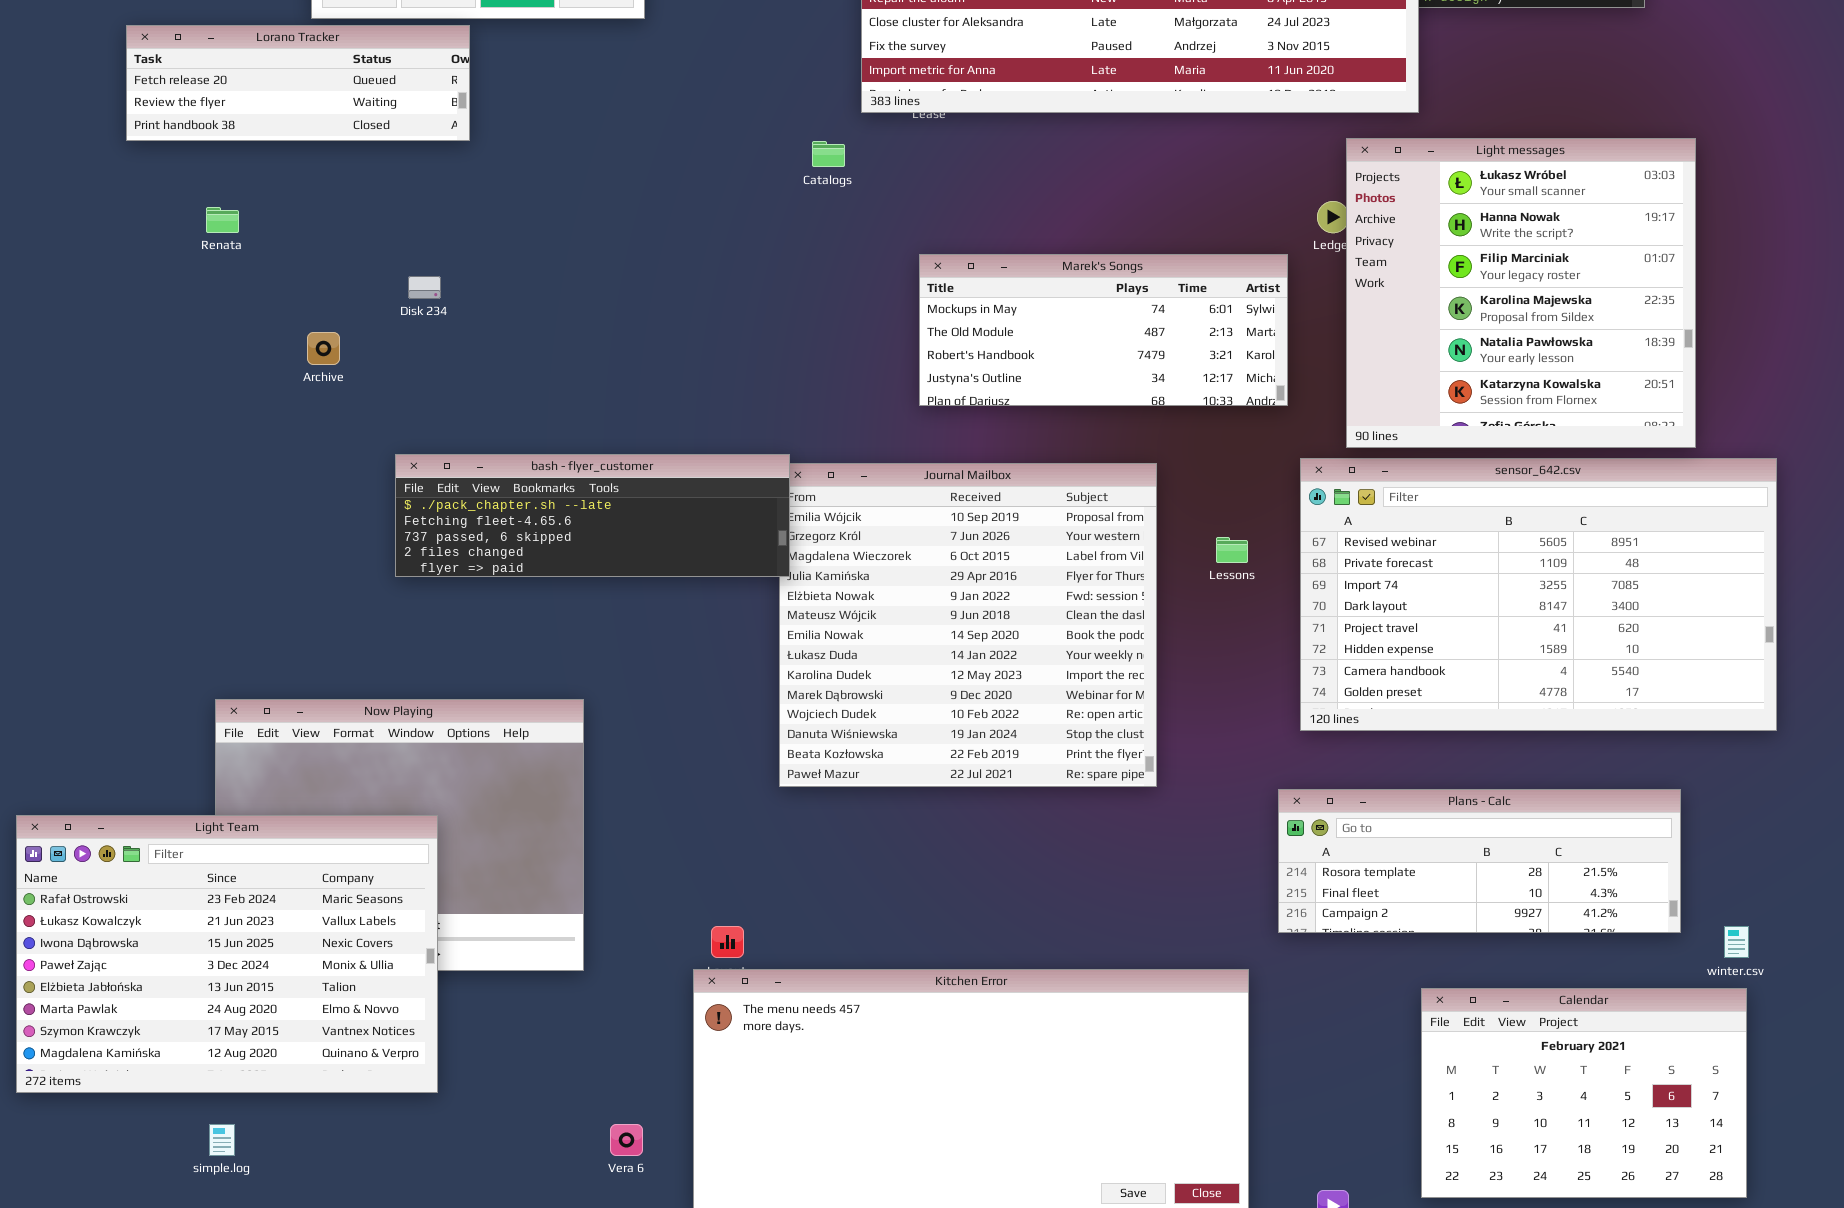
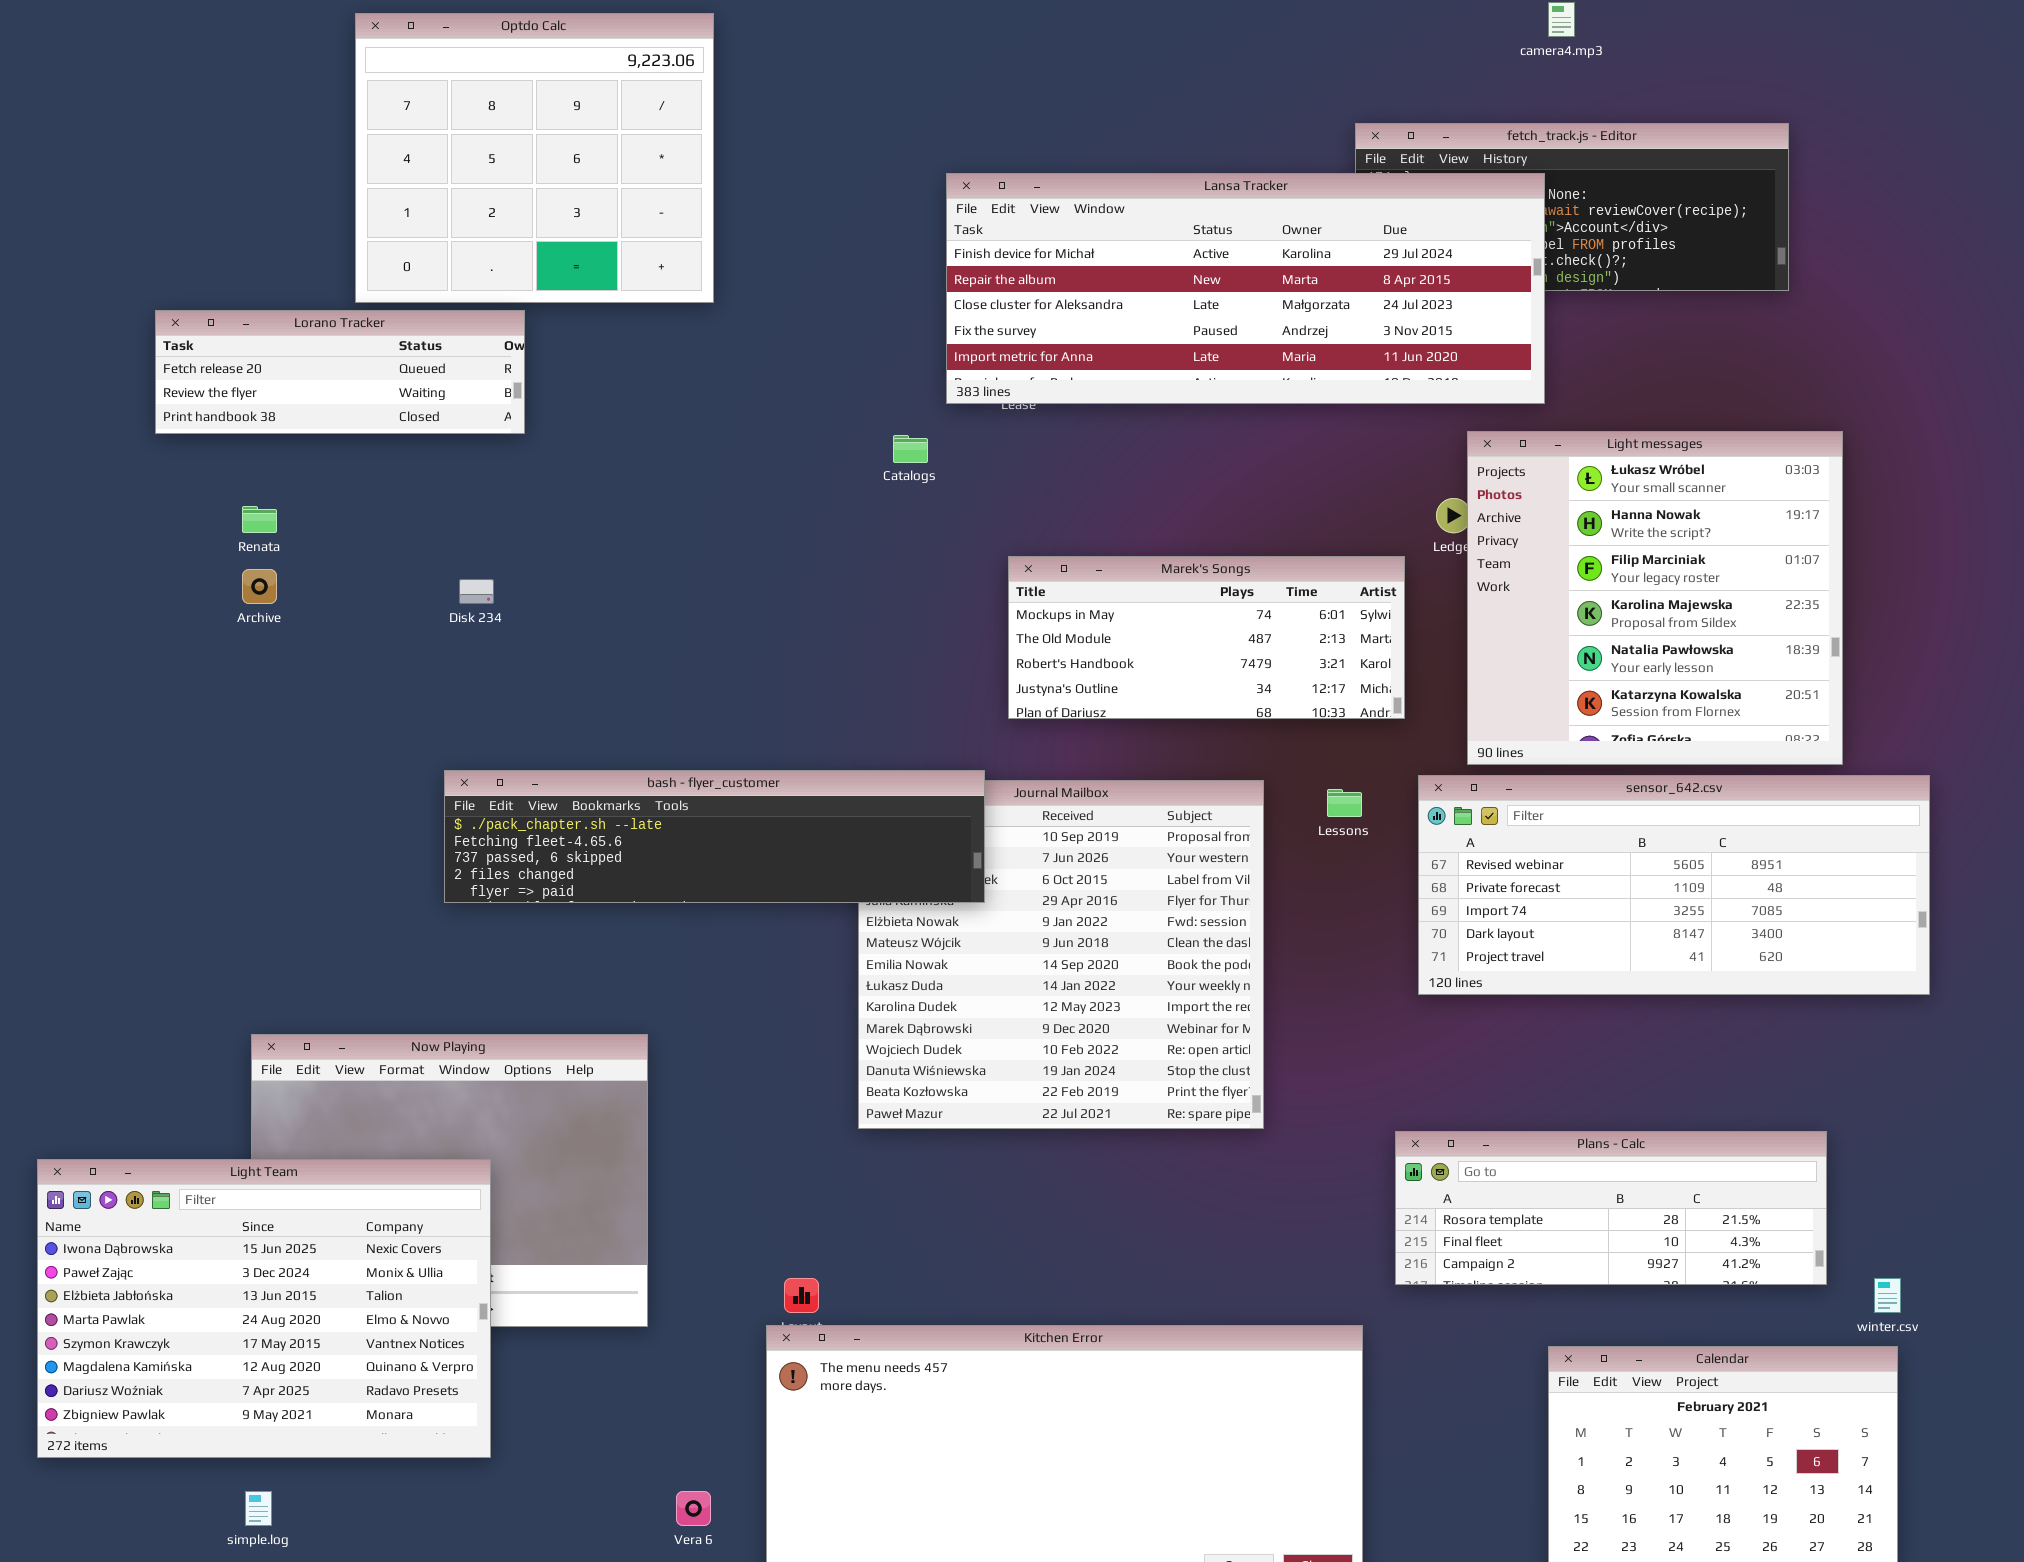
Archive: [307,332,340,365] -> [242,569,277,604], moved
bash - flyer_customer: [395,454,790,577] -> [444,770,985,903], resized
sensor_642.csv: [1300,458,1777,731] -> [1418,775,1930,995], resized
Lessons: [1216,537,1248,563] -> [1327,789,1362,817], moved
Light Team: [16,815,438,1093] -> [37,1159,491,1458], scrolled down 2 rows

